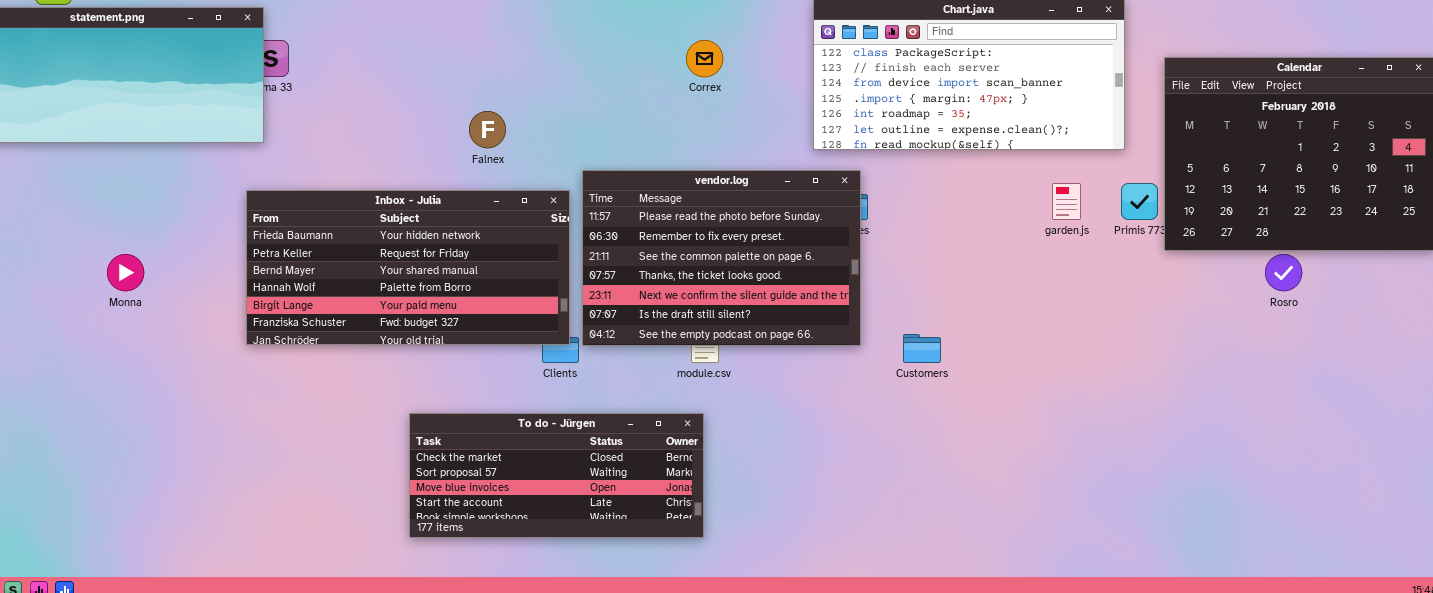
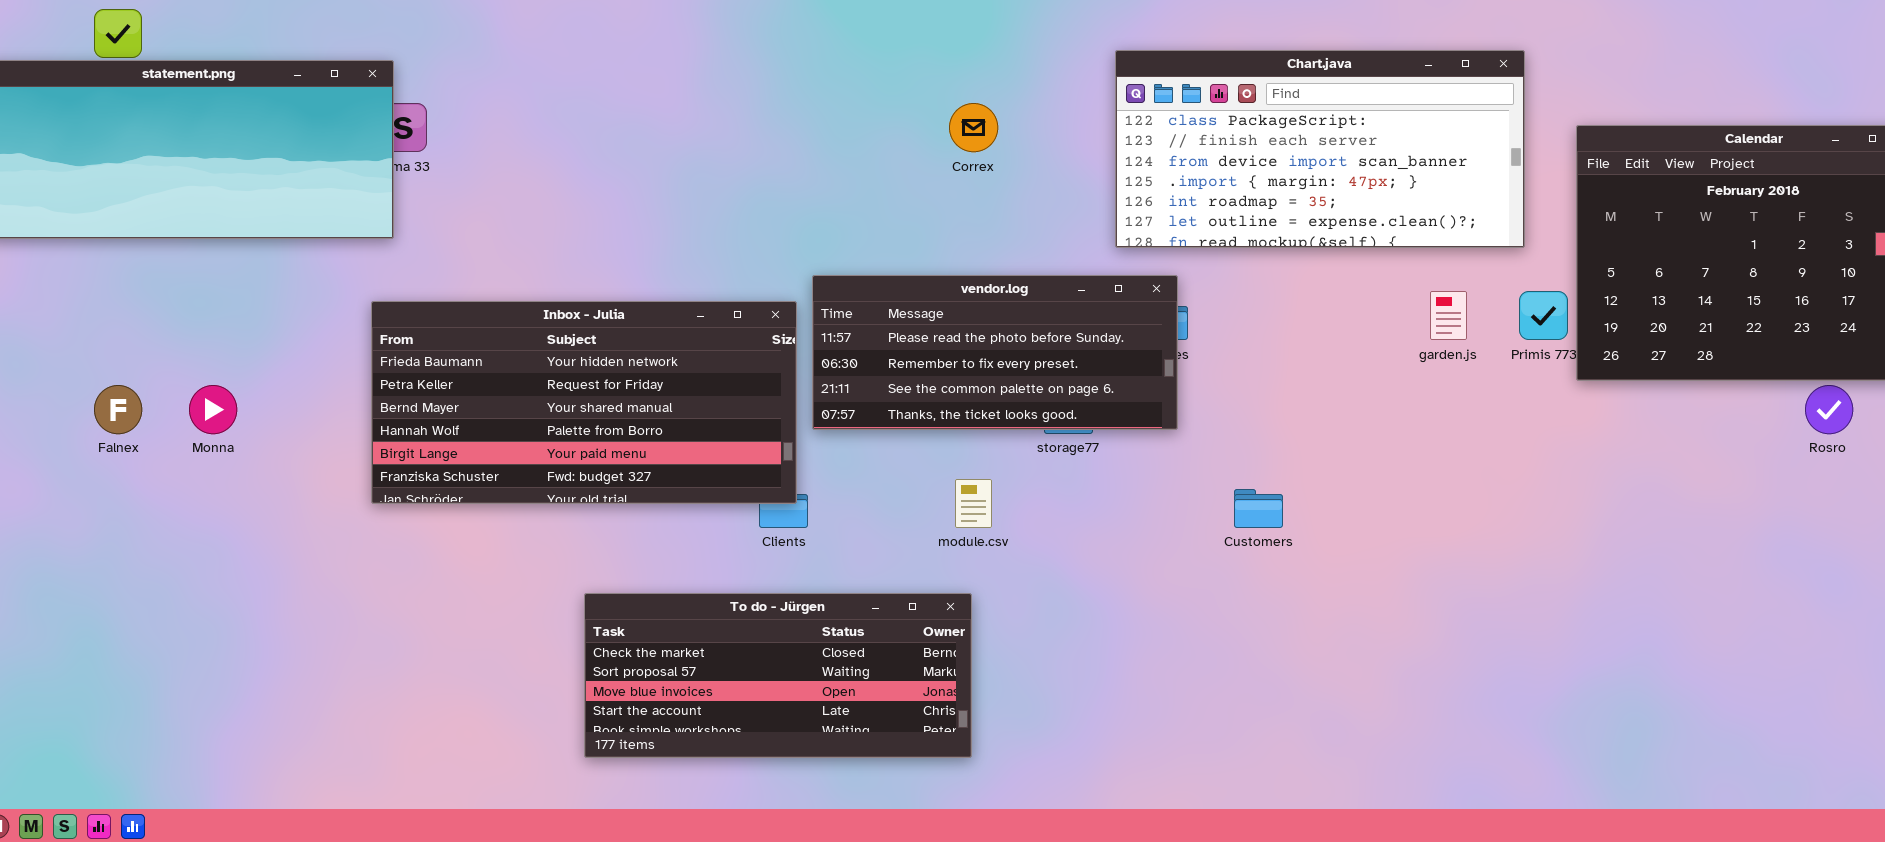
Falnex: [469,111,506,148] -> [94,385,142,434], moved
vendor.log: [582,170,861,346] -> [812,275,1178,430], resized
Rosro: [1265,254,1302,291] -> [1805,385,1853,434], moved

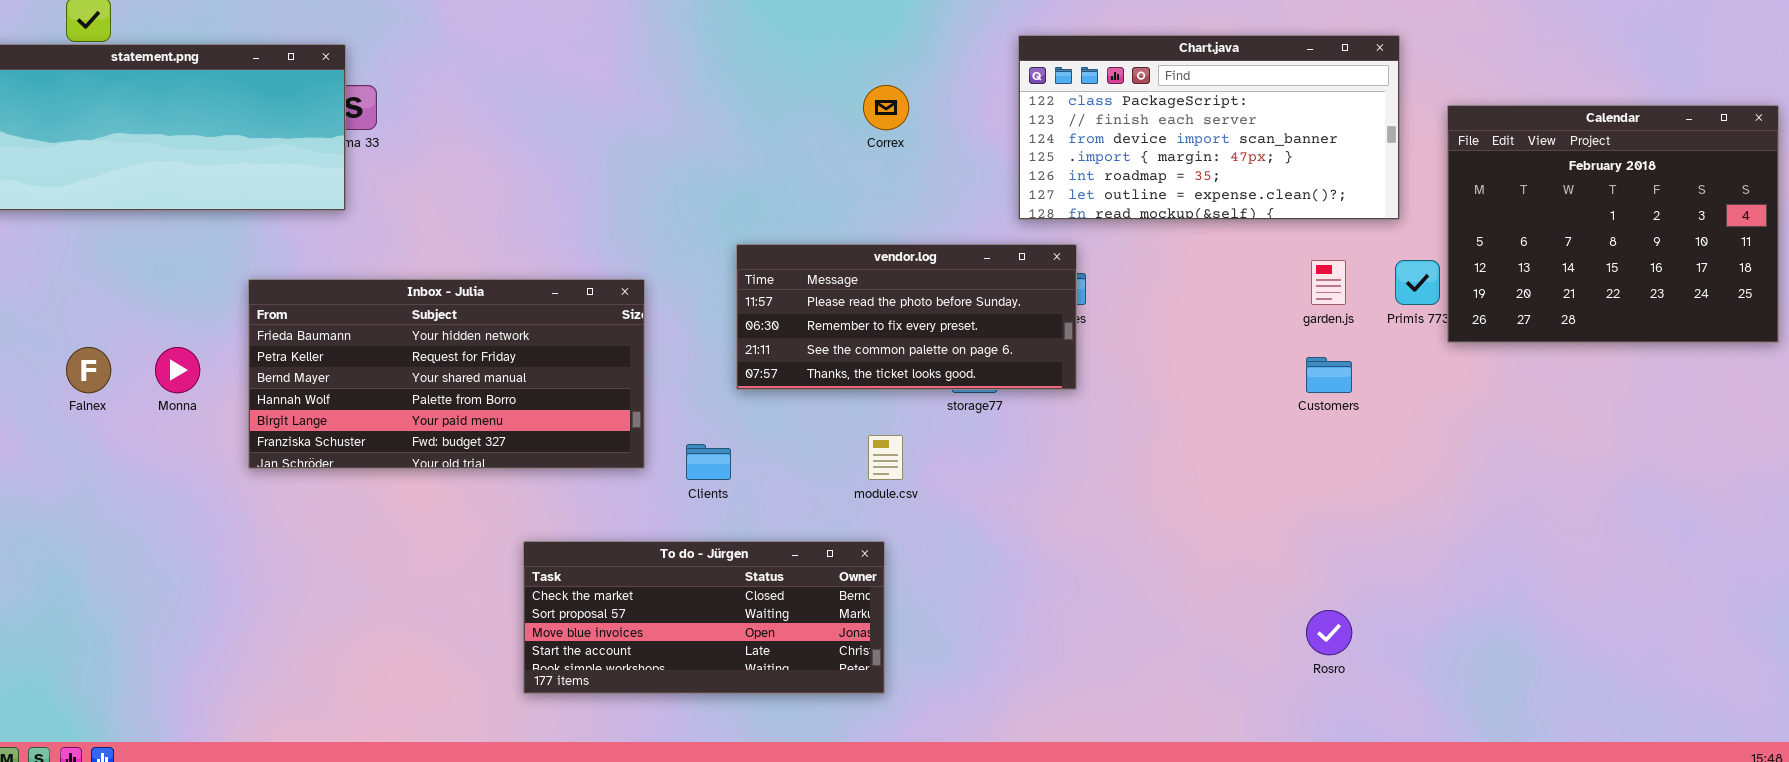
Inbox - Julia: [371,301,797,504] -> [248,279,645,469], moved
Rosro: [1805,385,1853,434] -> [1306,610,1352,655], moved
Customers: [1234,489,1283,528] -> [1306,357,1352,393], moved

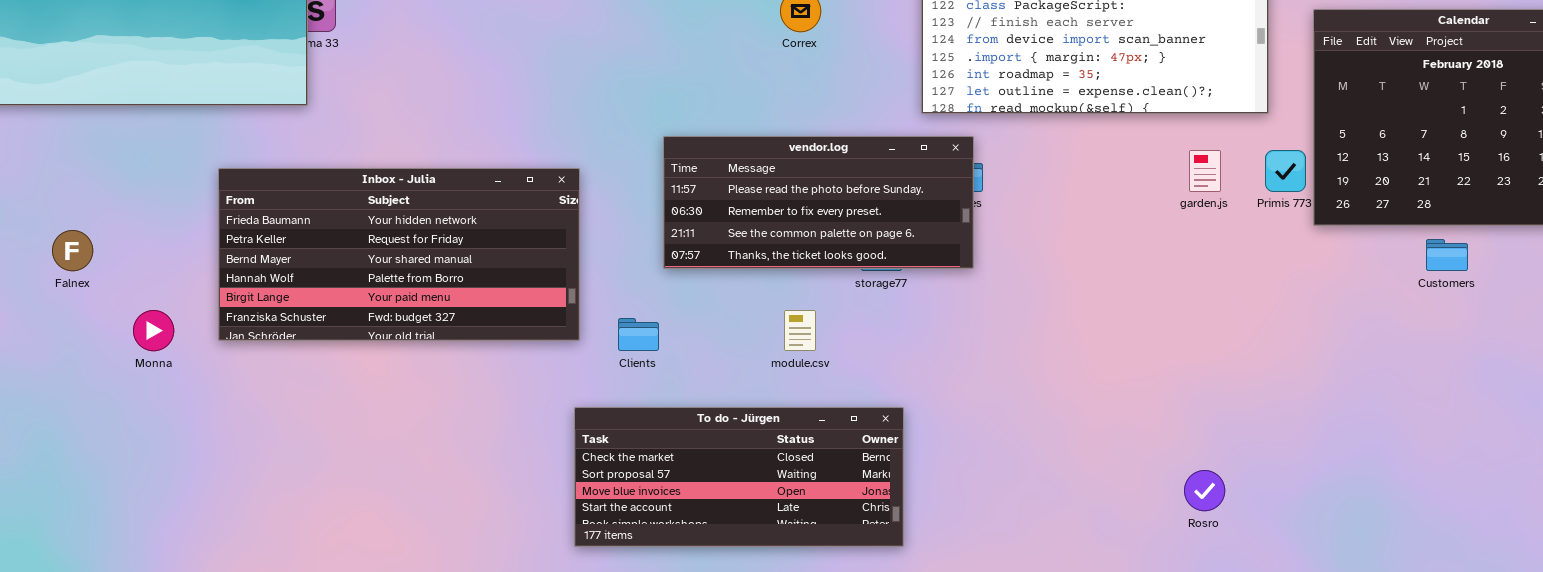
Monna: [155,347,200,393] -> [133,310,174,351], moved
Customers: [1306,357,1352,393] -> [1426,239,1468,271], moved
To do - Jürgen: [523,541,885,694] -> [574,407,904,547], moved

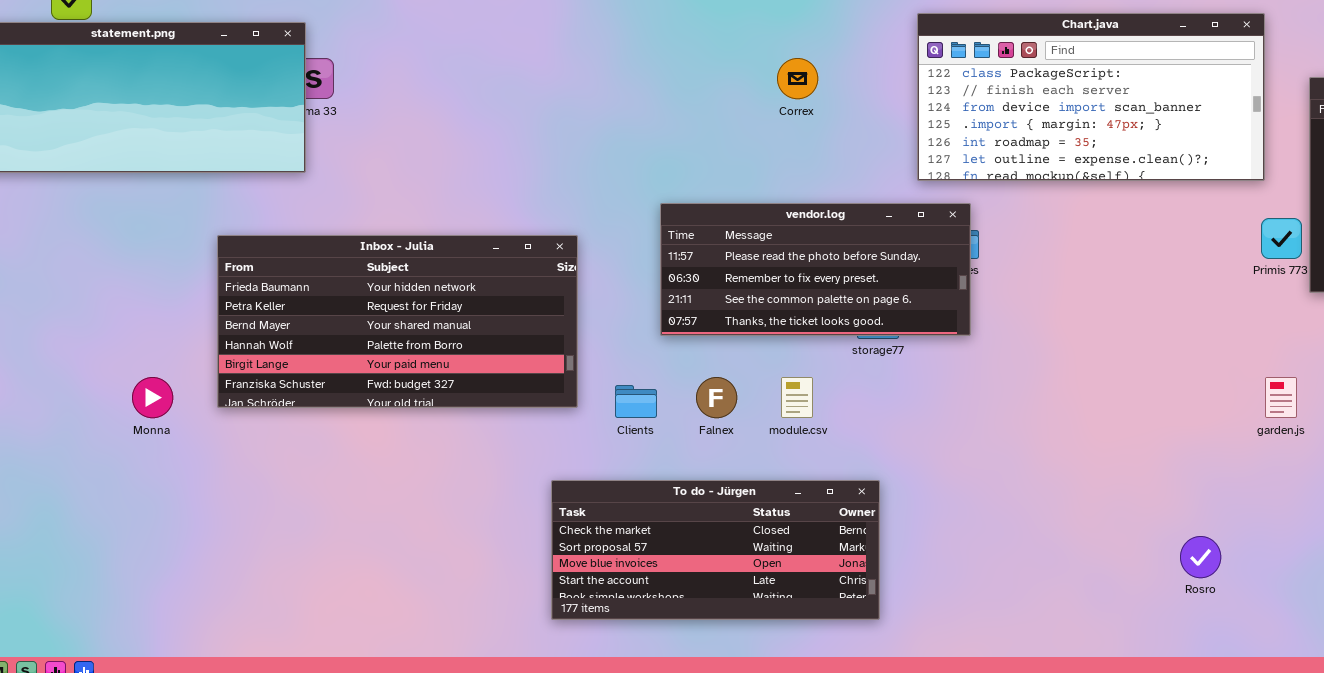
garden.js: [1189,150,1221,192] -> [1265,377,1297,418], moved
Falnex: [52,230,93,271] -> [696,377,737,418], moved
To do - Jürgen: [574,407,904,547] -> [551,480,880,620], moved

